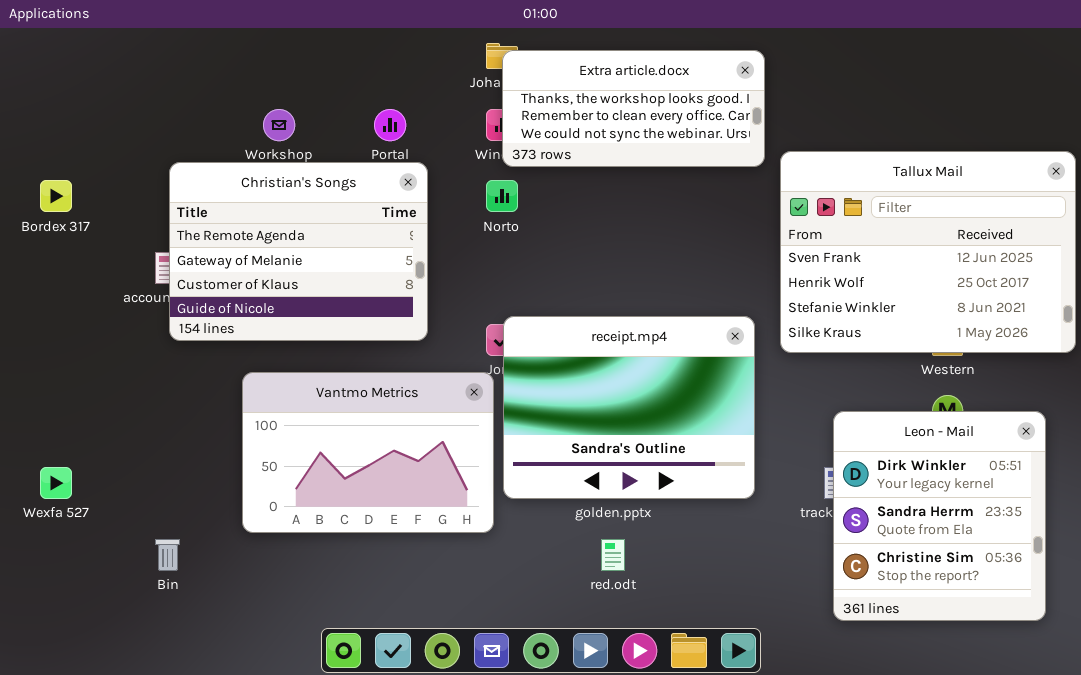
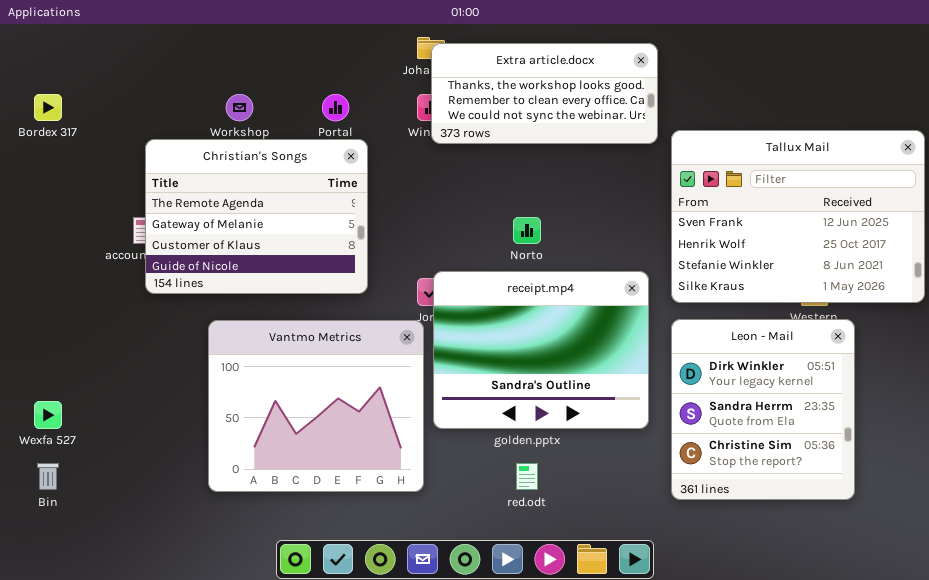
Bordex 317: [40,180,72,212] -> [34,94,62,121], moved
Norto: [486,180,518,212] -> [513,217,541,244], moved
Vantmo Metrics: [242,372,494,533] -> [208,320,424,492], resized
Leon - Mail: [833,411,1046,621] -> [671,319,855,500], moved
Bin: [155,539,180,571] -> [37,463,59,490], moved

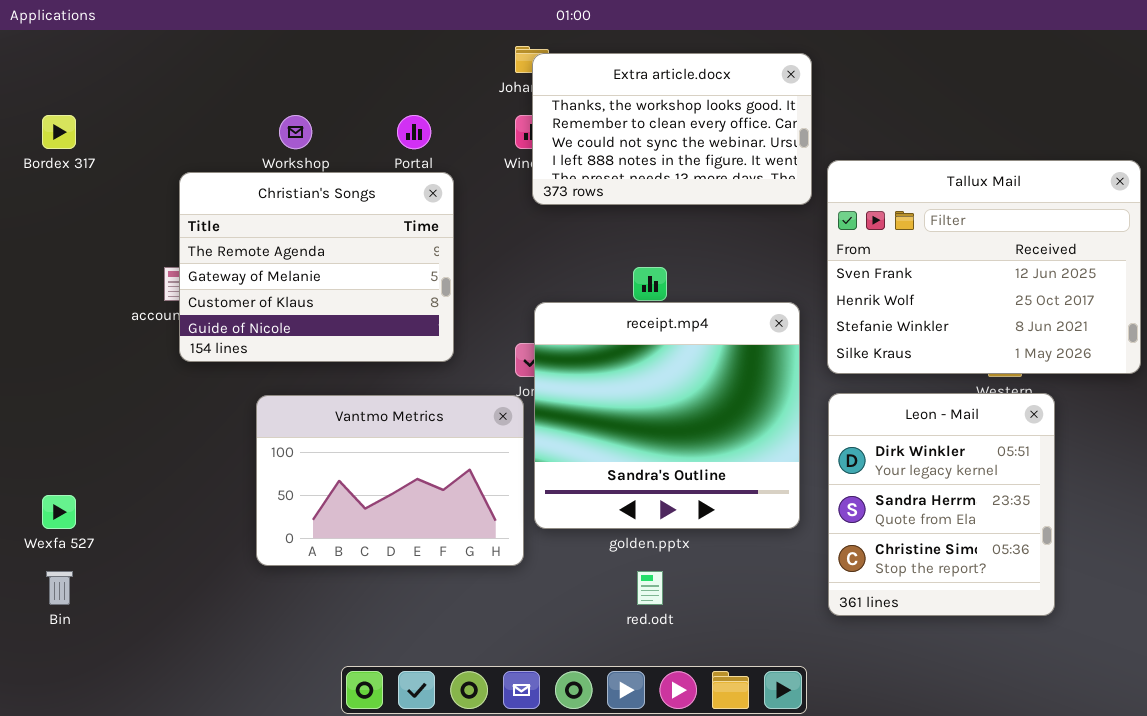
Extra article.docx: [431,43,658,144] -> [532,53,812,205], resized
receipt.mp4: [433,271,649,429] -> [534,302,800,529], resized
Vantmo Metrics: [208,320,424,492] -> [256,395,524,566], resized

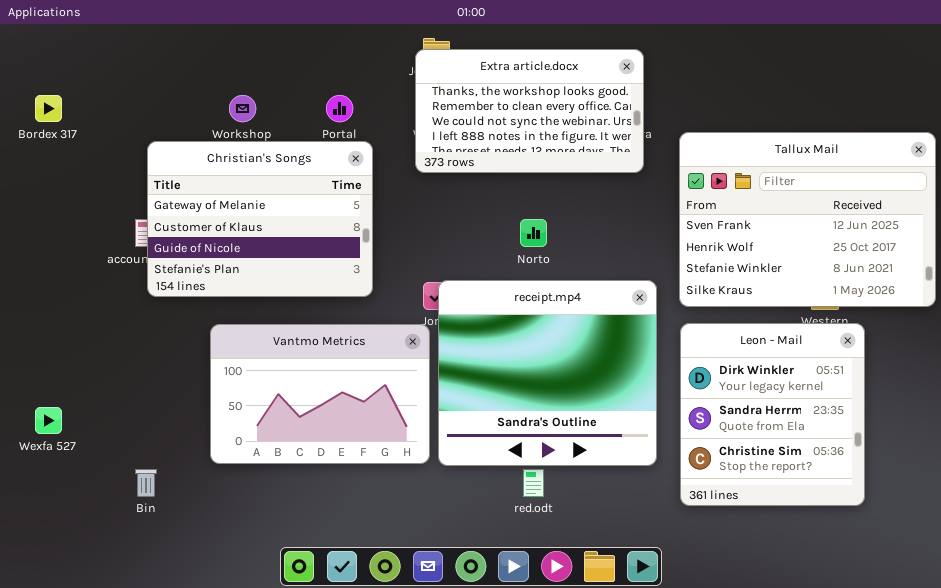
Extra article.docx: [532,53,812,205] -> [415,49,644,173], moved
Christian's Songs: [179,172,454,362] -> [147,141,373,297], scrolled down 1 row
receipt.mp4: [534,302,800,529] -> [438,280,657,466], moved
Bin: [46,571,73,605] -> [135,469,157,497], moved

